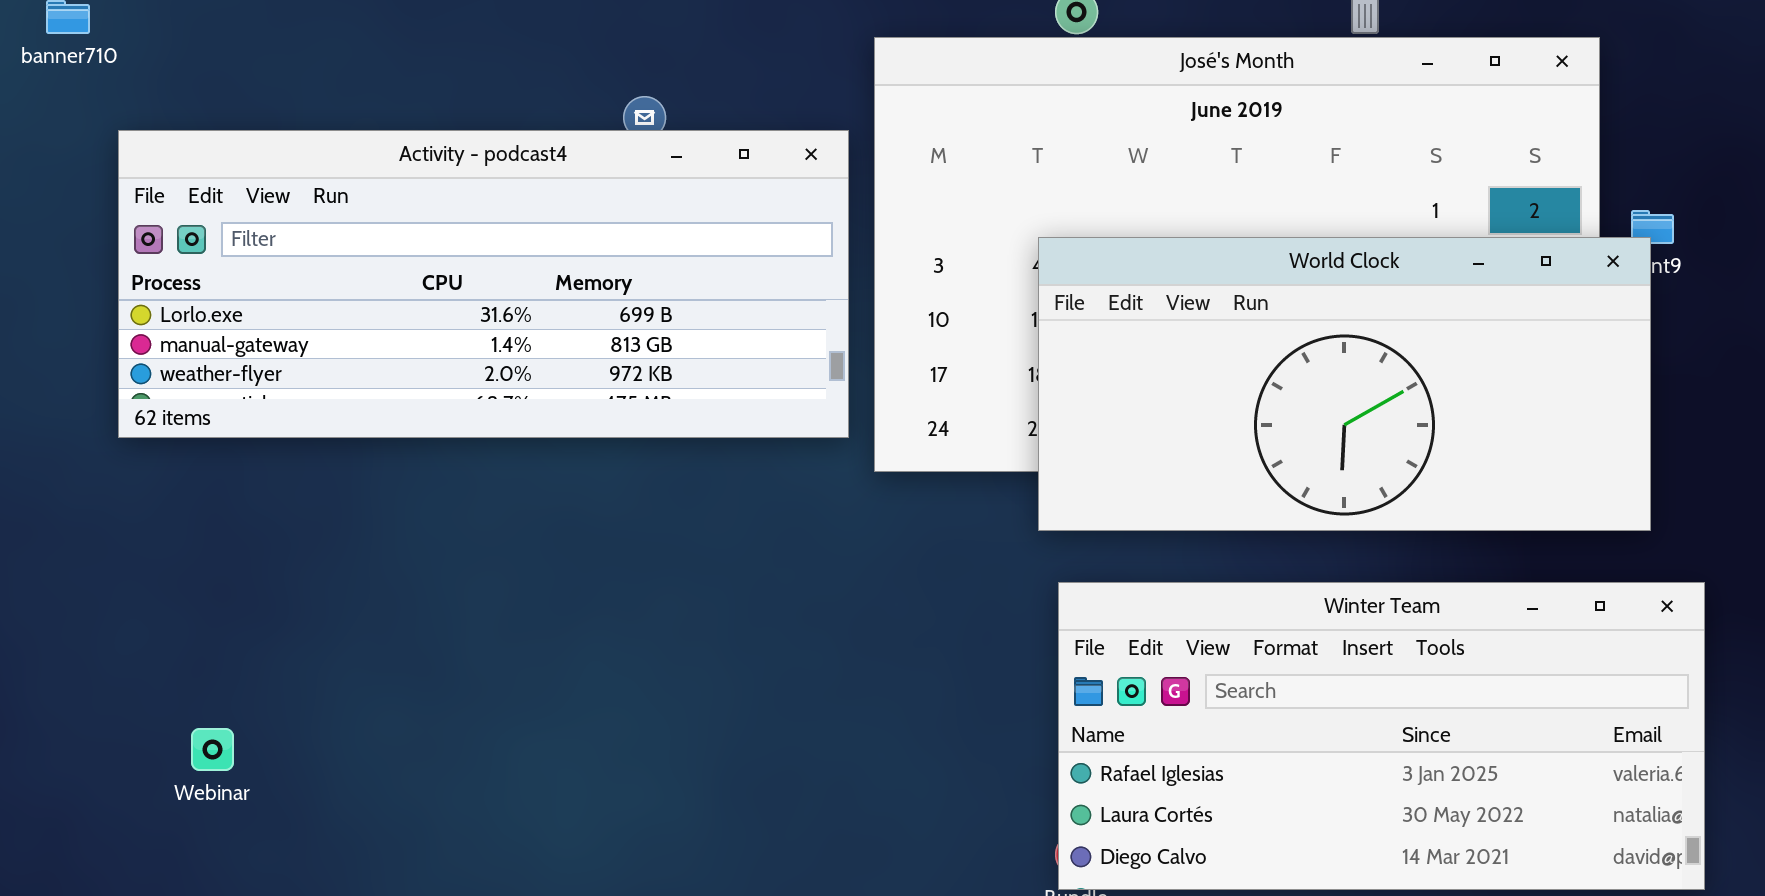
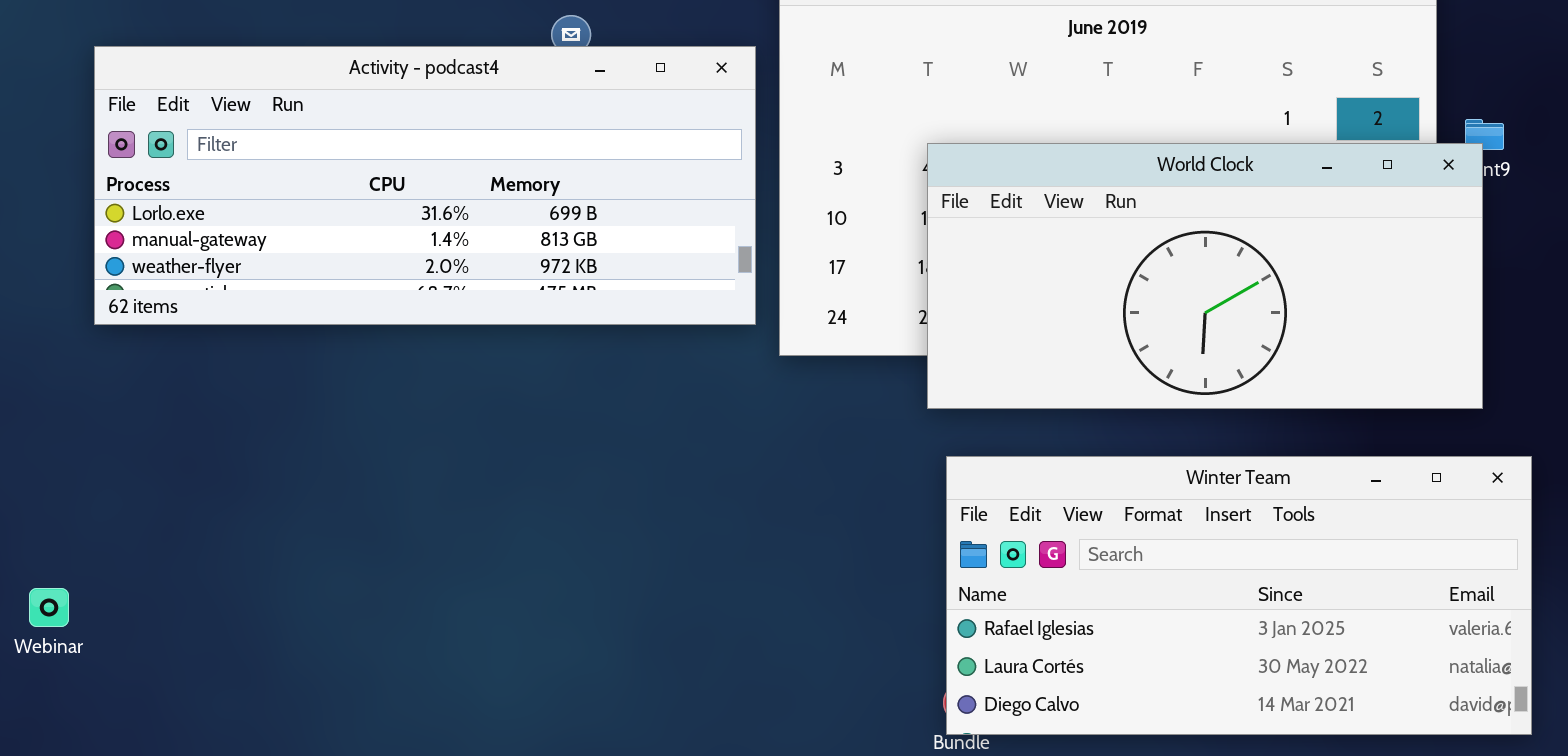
Webinar: [191,728,234,771] -> [29,588,69,627], moved

